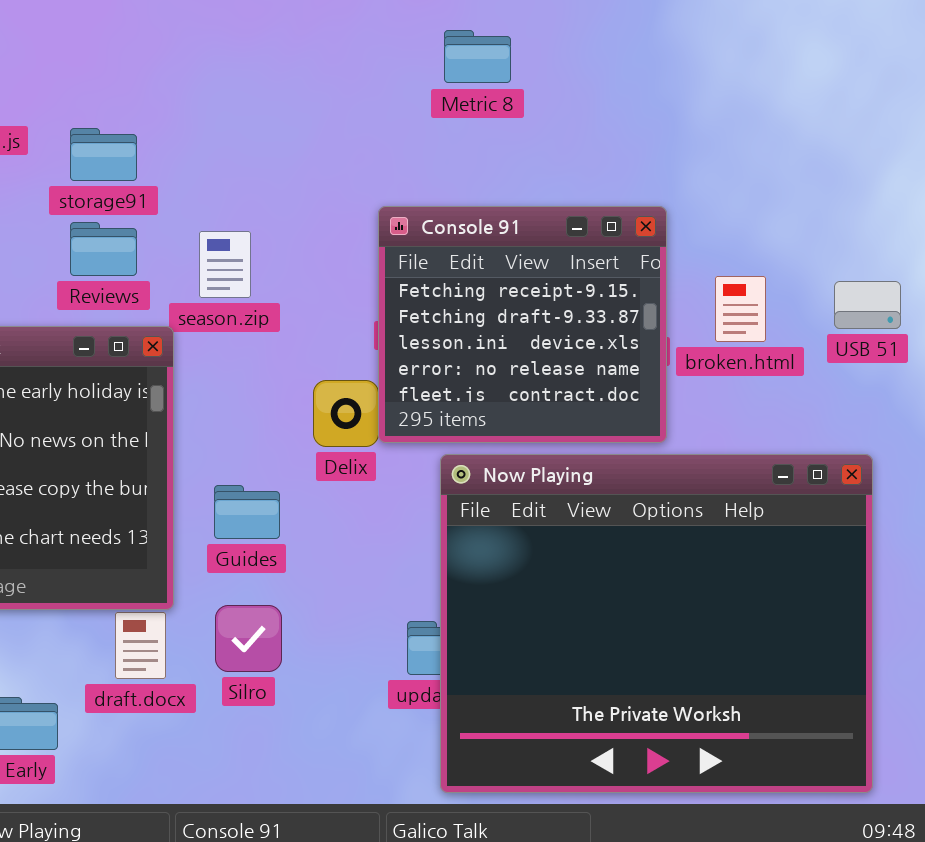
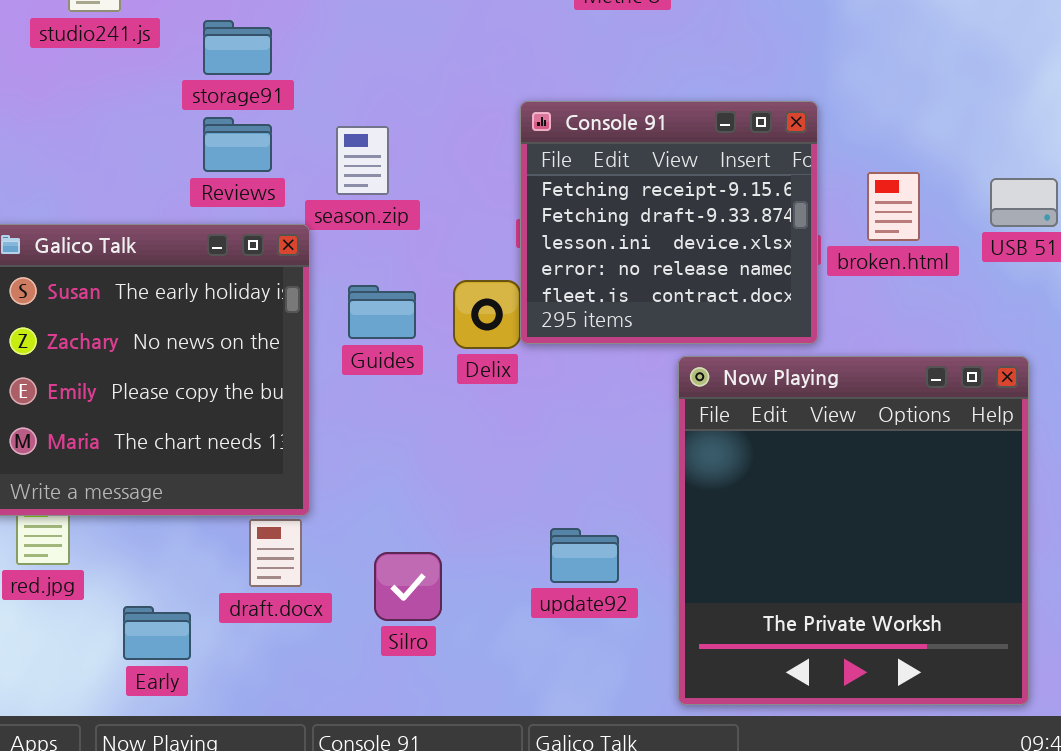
Now Playing: [440,454,873,793] -> [678,356,1029,705], resized
Guides: [214,485,280,539] -> [348,285,416,339], moved
Silro: [215,605,282,672] -> [374,552,442,621], moved

